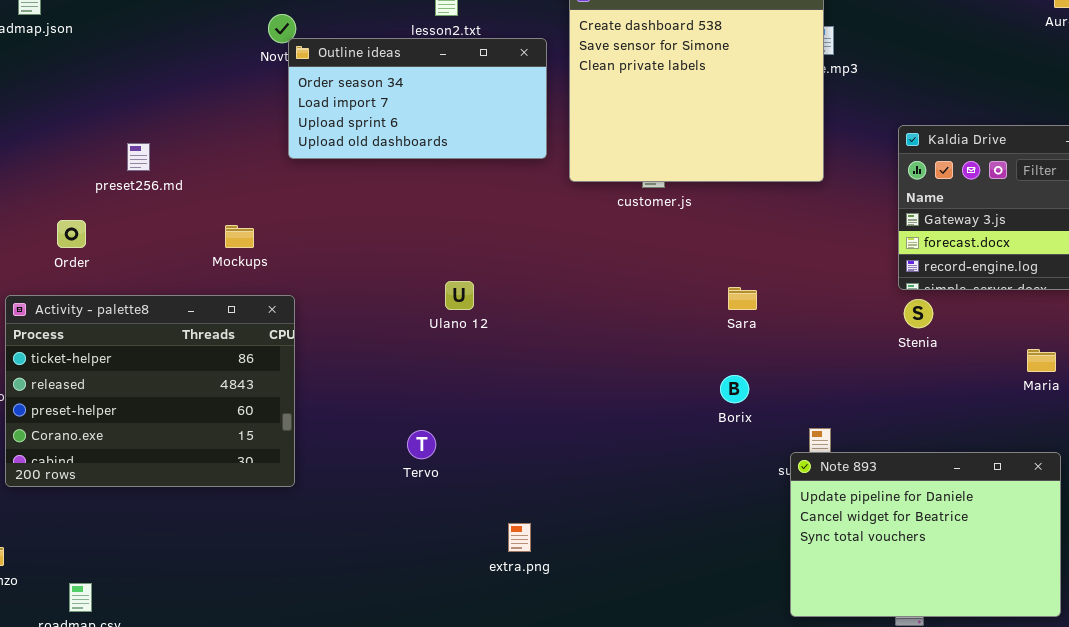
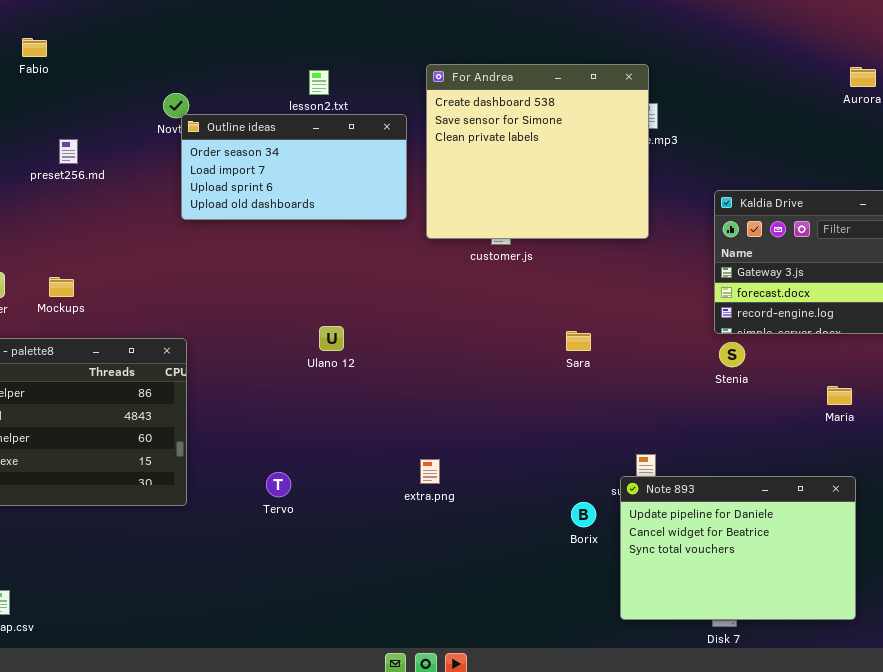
preset256.md: [127,143,150,171] -> [59,139,78,164], moved
Mockups: [225,225,254,248] -> [49,277,74,297], moved
Borix: [720,375,749,403] -> [571,502,596,527], moved
Tervo: [407,430,436,459] -> [266,472,291,497], moved
extra.png: [508,523,531,552] -> [420,459,440,484], moved

